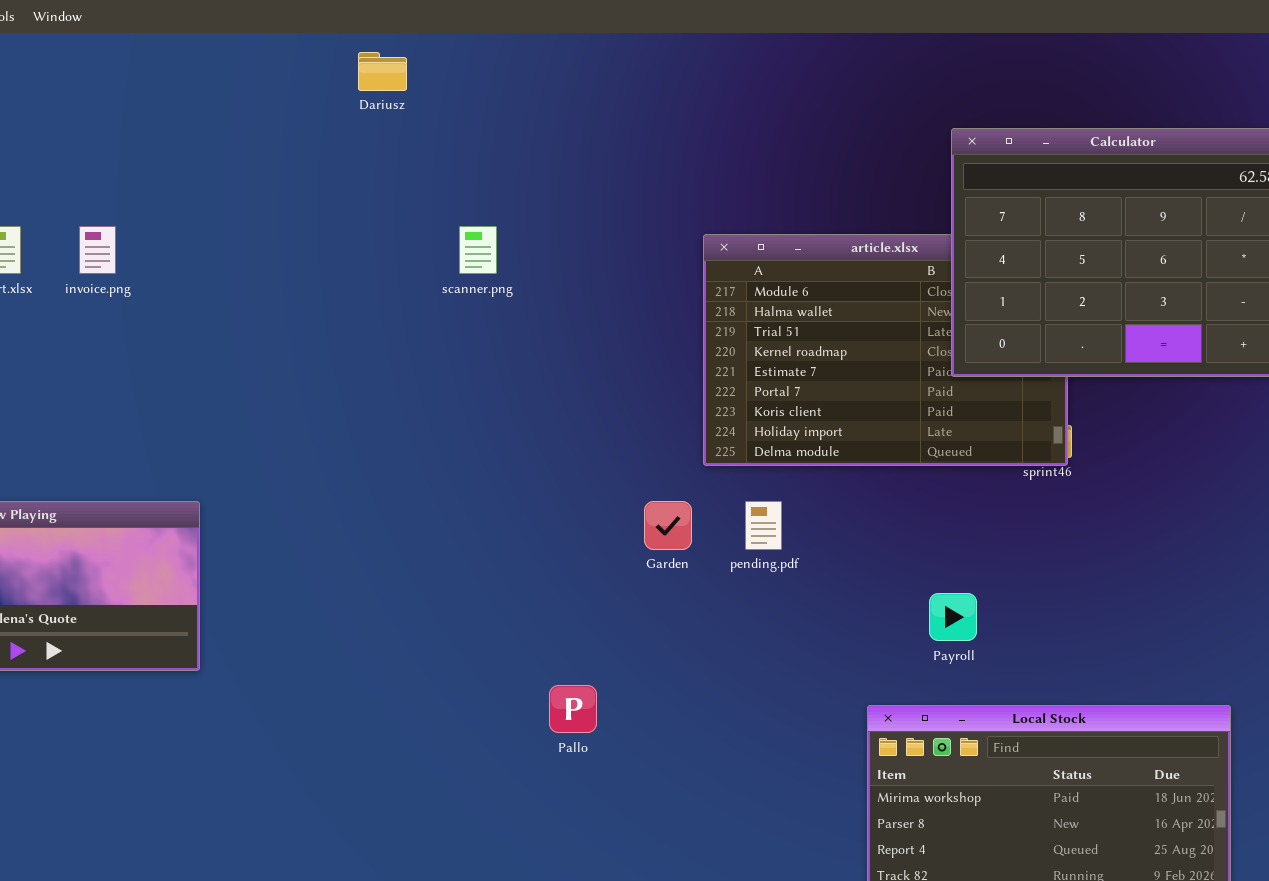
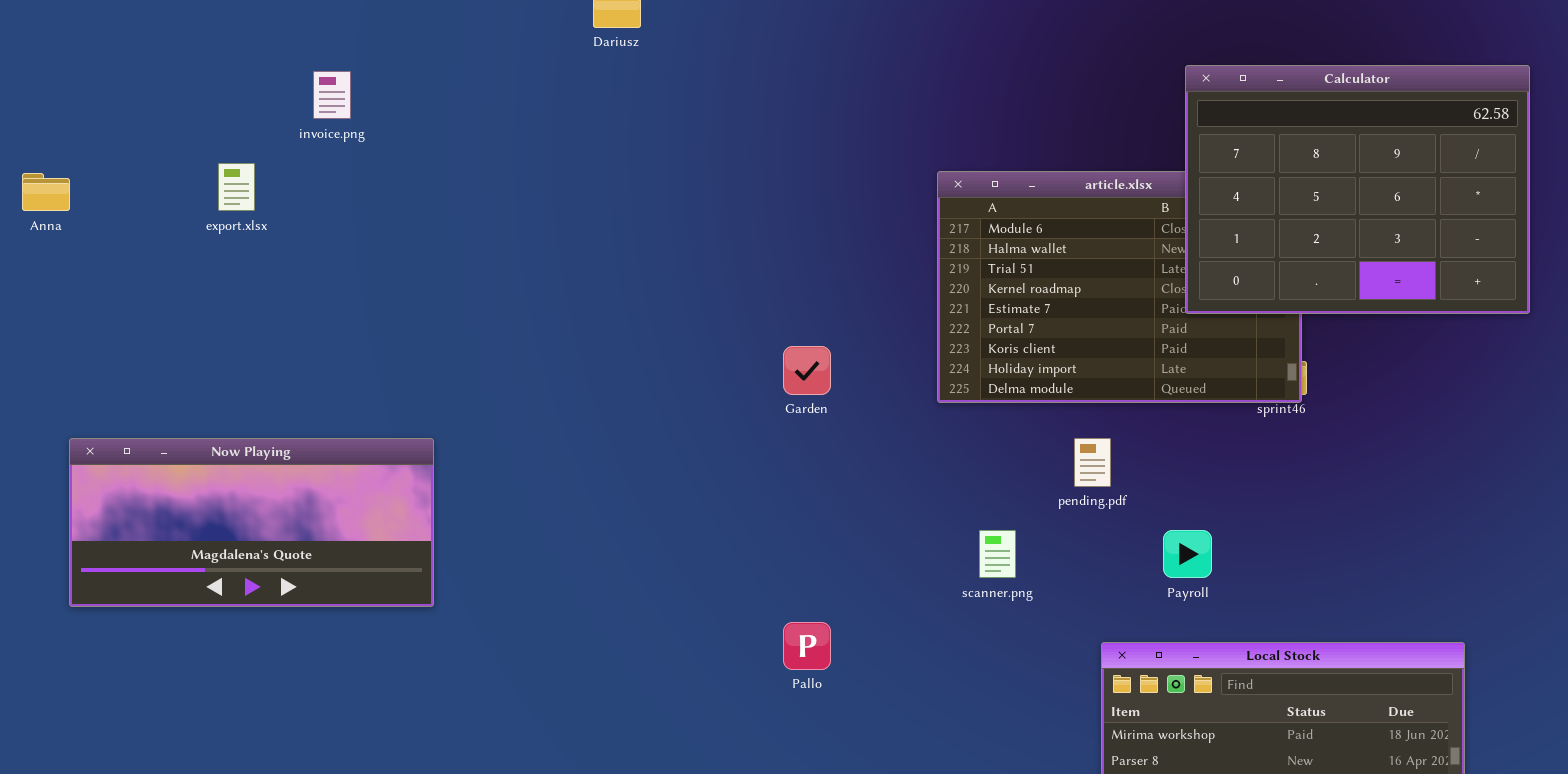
invoice.png: [79,226,116,274] -> [313,71,351,119], moved
scanner.png: [459,226,497,274] -> [979,530,1016,578], moved
Garden: [644,501,692,550] -> [783,346,831,395], moved
pending.pdf: [745,501,782,550] -> [1074,438,1111,487], moved

